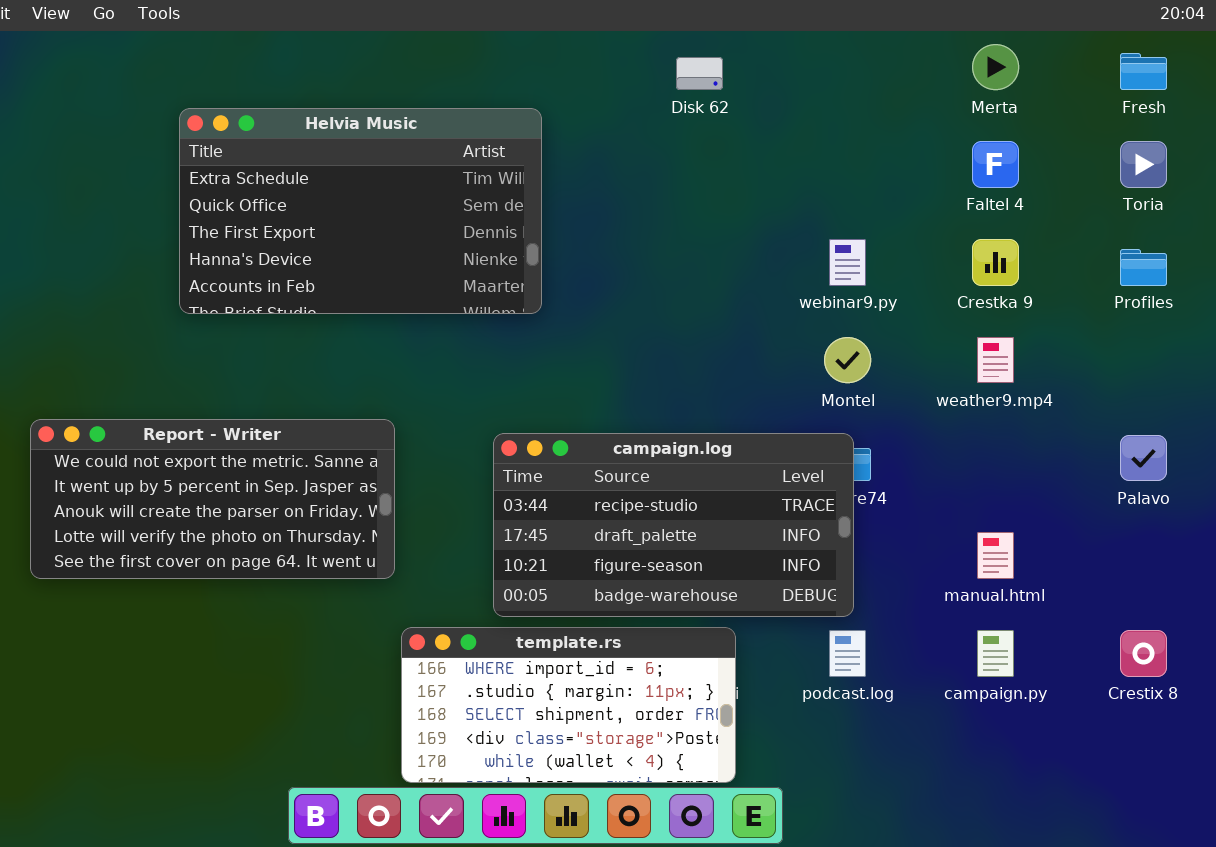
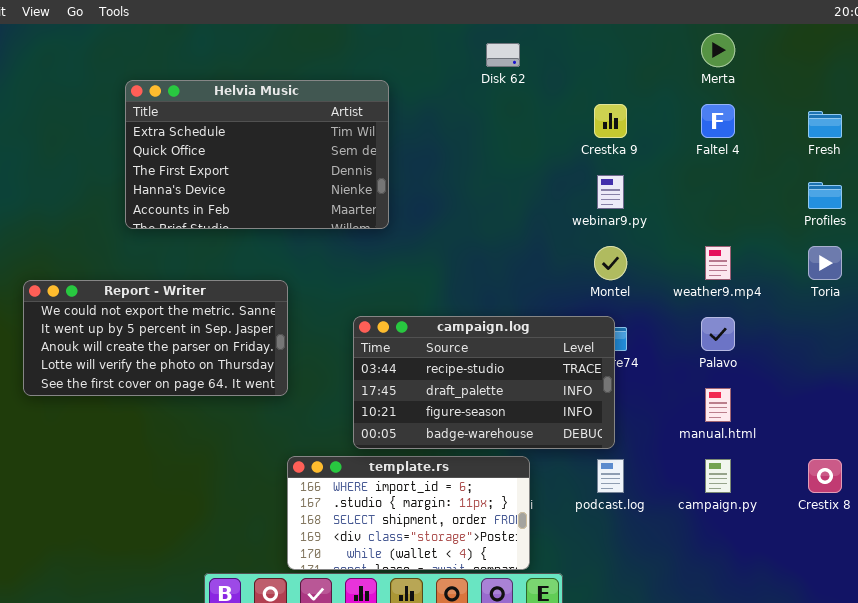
Fresh: [1120,53,1167,90] -> [808,111,842,138], moved
Toria: [1120,141,1167,188] -> [808,246,842,280], moved
Crestka 9: [972,239,1019,286] -> [594,104,627,138], moved
Report - Writer: [30,419,395,579] -> [23,280,288,396], moved
Palavo: [1120,435,1167,481] -> [701,317,735,351], moved

